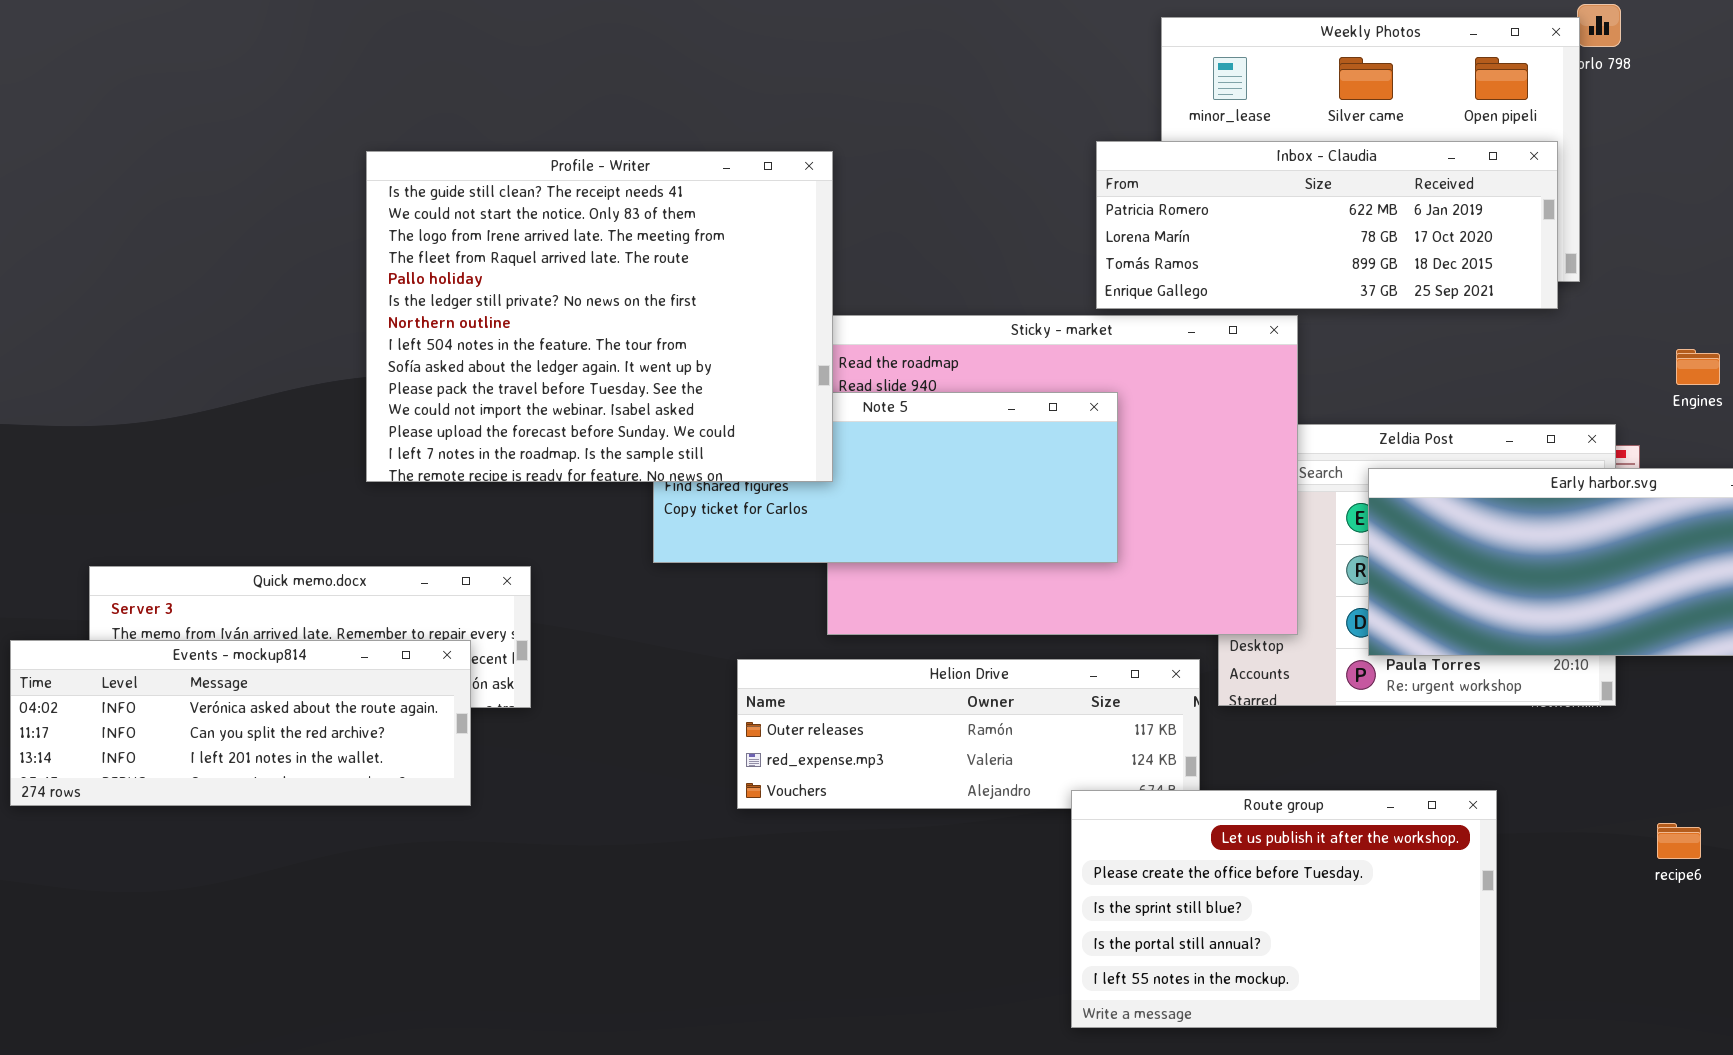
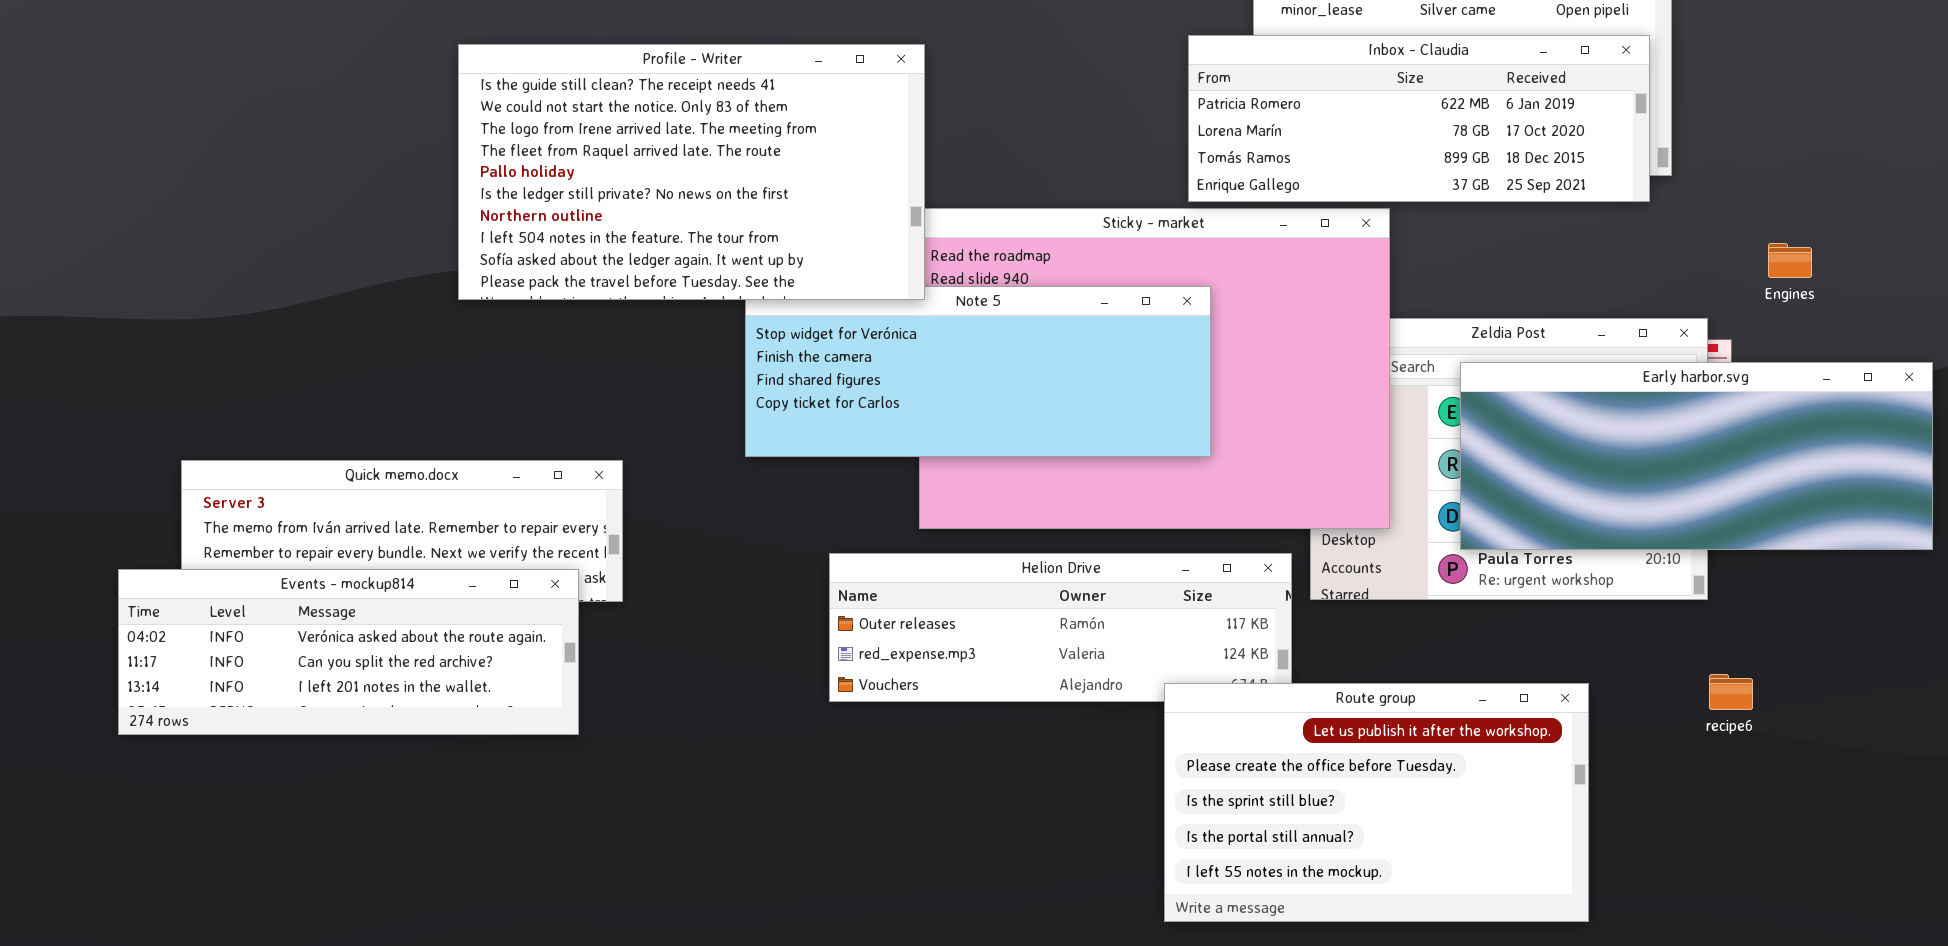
Profile - Writer: [366,151,833,482] -> [458,44,925,300], resized
Events - mockup814: [10,640,471,806] -> [118,569,579,735], moved
recipe6: [1657,823,1701,859] -> [1709,674,1753,710], moved

